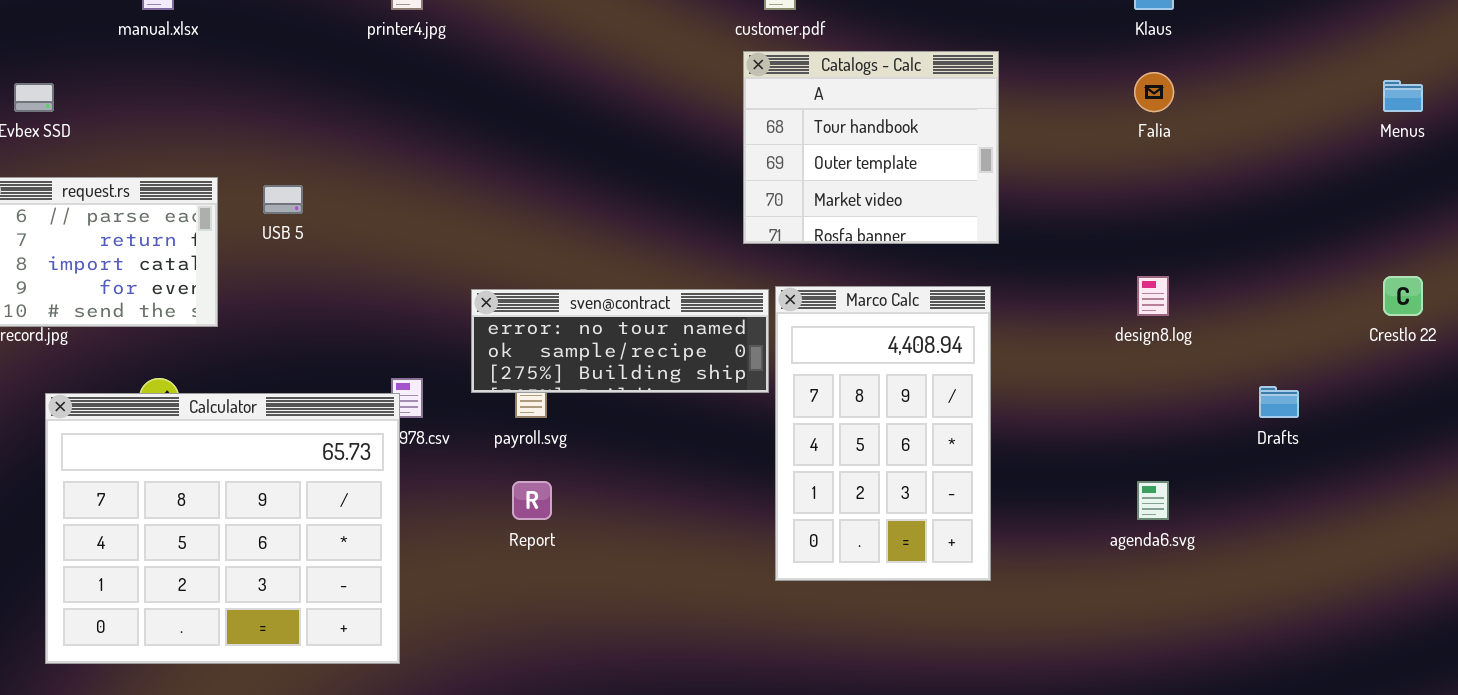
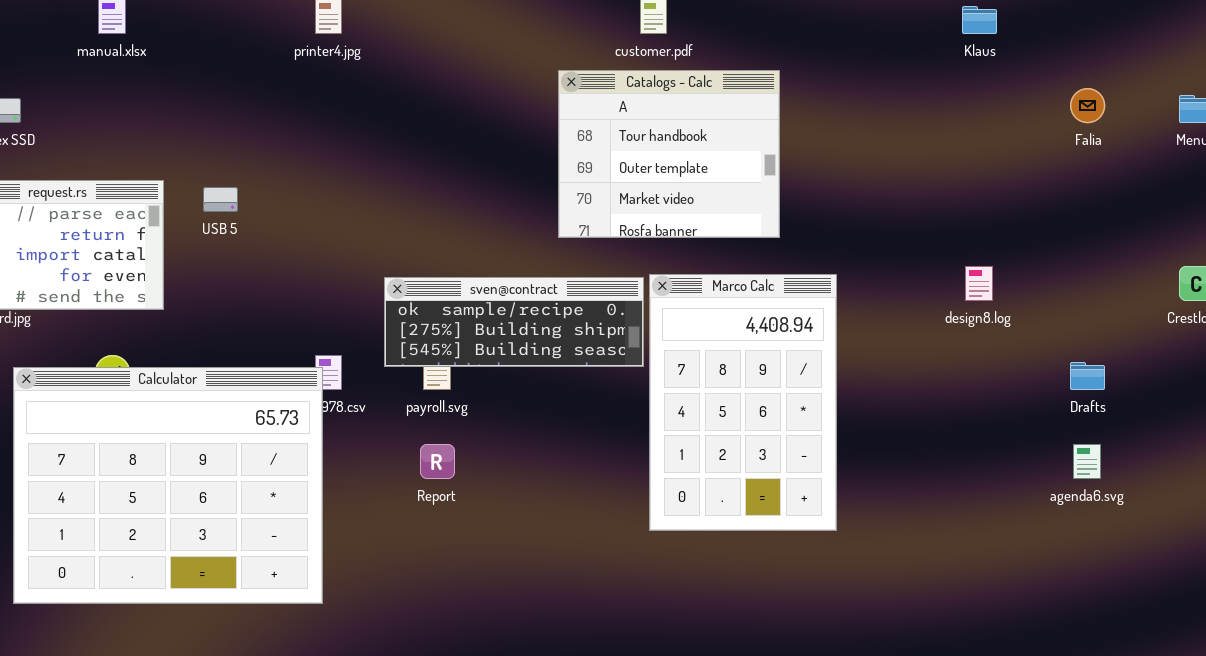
Catalogs - Calc: [743,51,999,244] -> [558,70,780,238], moved
Falia: [1134,72,1174,112] -> [1070,88,1105,123], moved
sven@contract: [471,289,769,393] -> [384,277,644,367], scrolled down 1 row
agenda6.svg: [1137,481,1169,520] -> [1073,444,1101,479], moved

